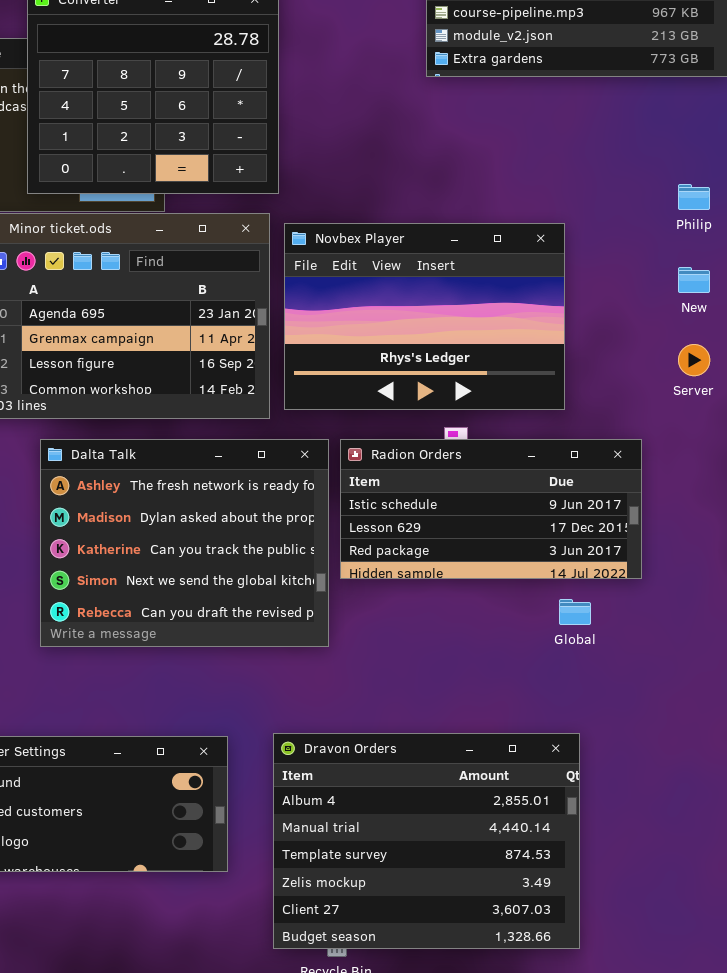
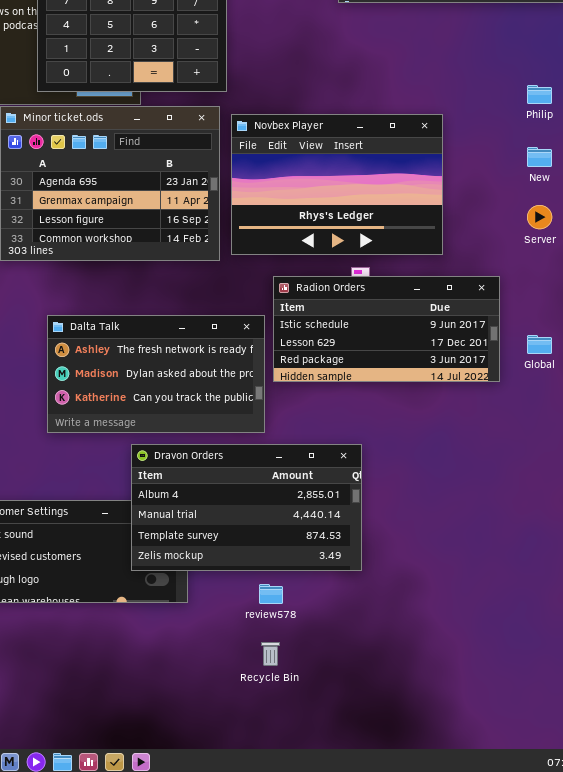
Dalta Talk: [40,439,329,647] -> [47,315,265,433], resized
Global: [559,599,591,625] -> [527,335,552,354], moved
Dravon Orders: [273,733,580,949] -> [131,444,362,571], moved, resized

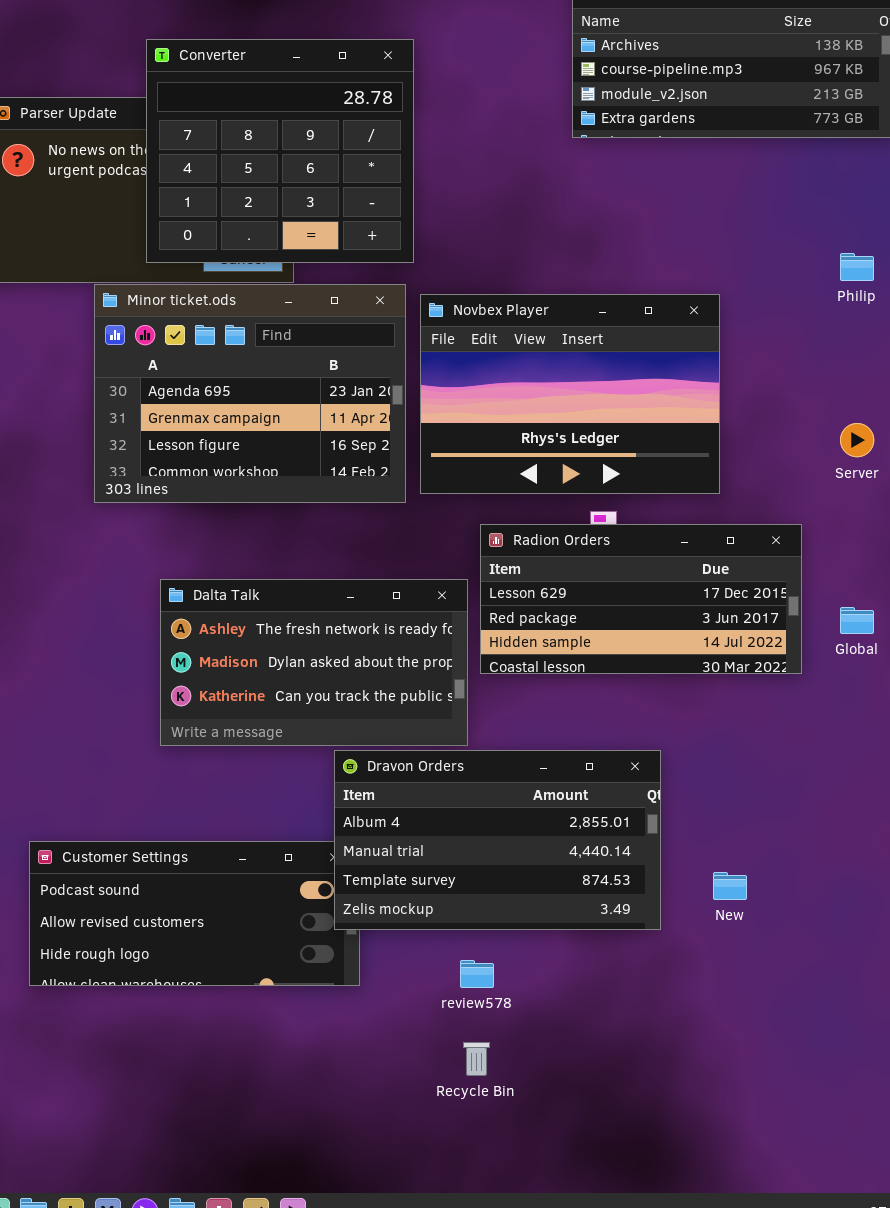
New: [527,147,552,167] -> [713,872,747,900], moved
Radion Orders: [273,276,500,382] -> [480,524,802,674], scrolled down 1 row
Dravon Orders: [131,444,362,571] -> [334,750,661,930], moved

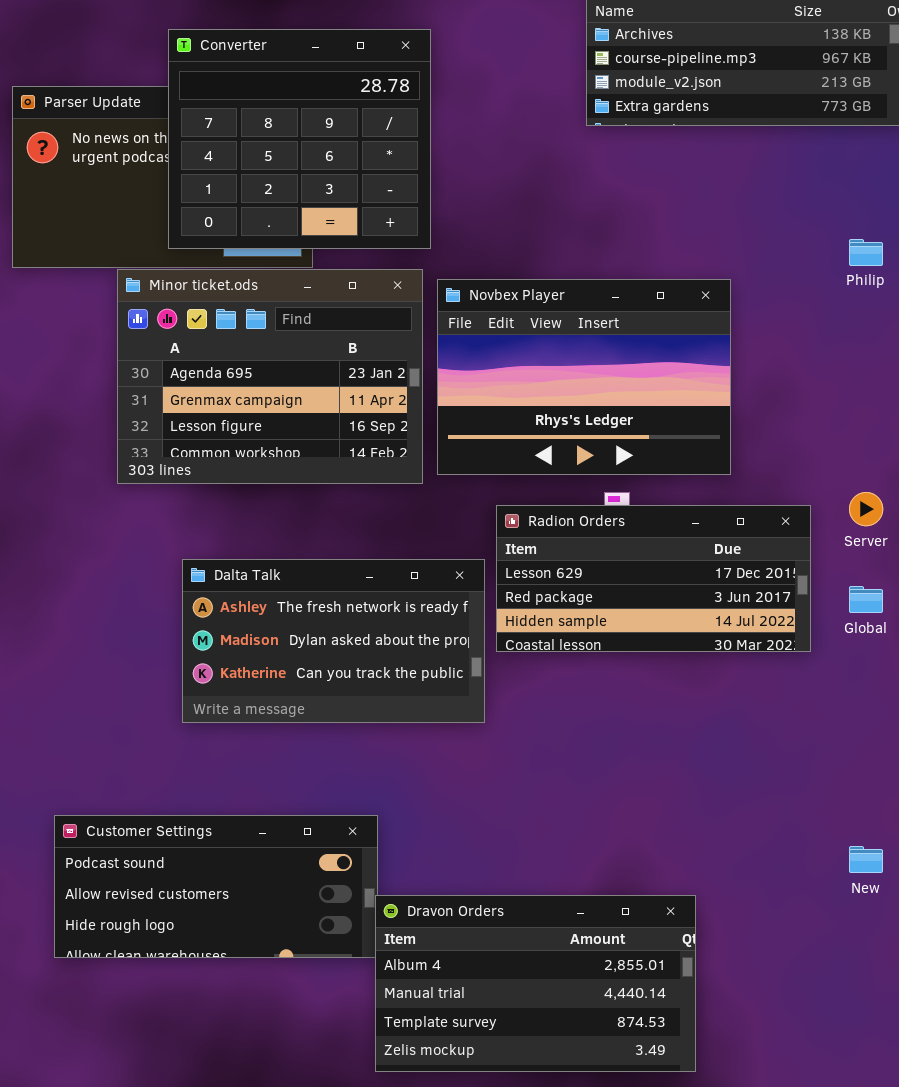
Server: [840,423,874,457] -> [849,492,883,526], moved
Dravon Orders: [334,750,661,930] -> [375,895,696,1072], moved
New: [713,872,747,900] -> [849,846,883,873], moved

